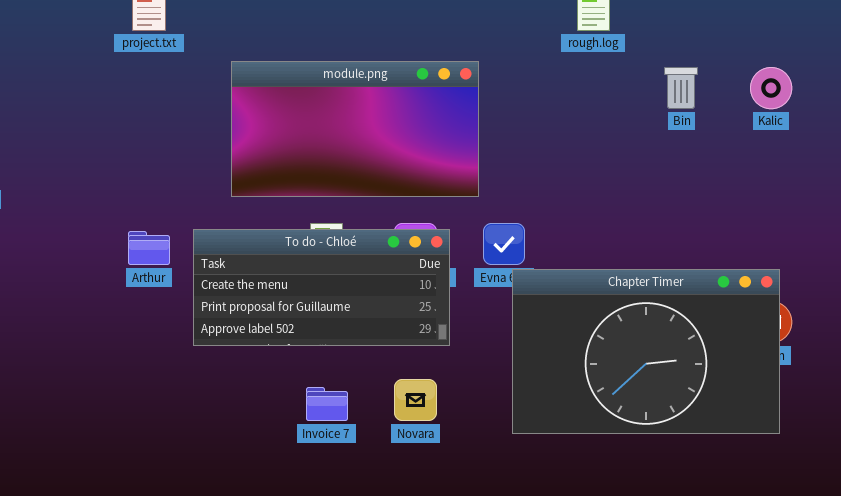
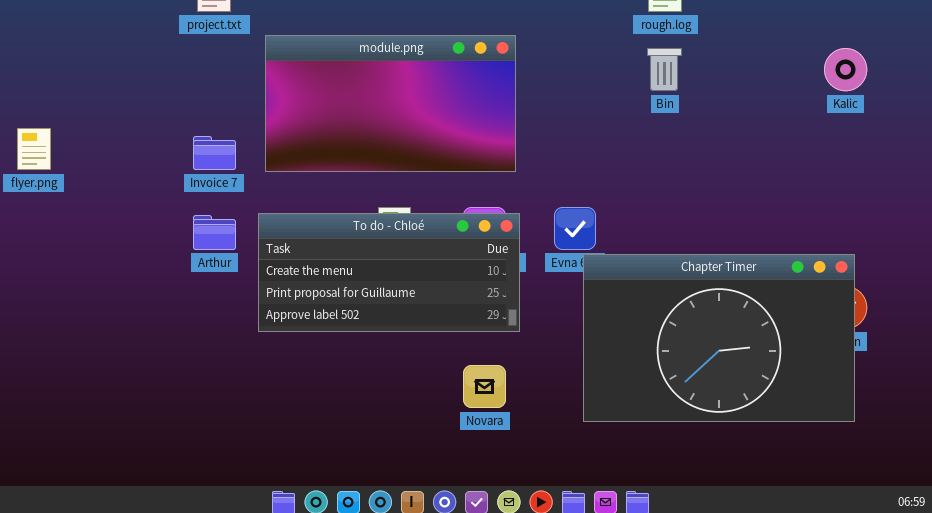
module.png: [231,61,479,197] -> [265,35,516,172], moved
Bin: [664,67,698,109] -> [647,48,682,91], moved
Invoice 7: [306,387,348,421] -> [193,136,236,170], moved

